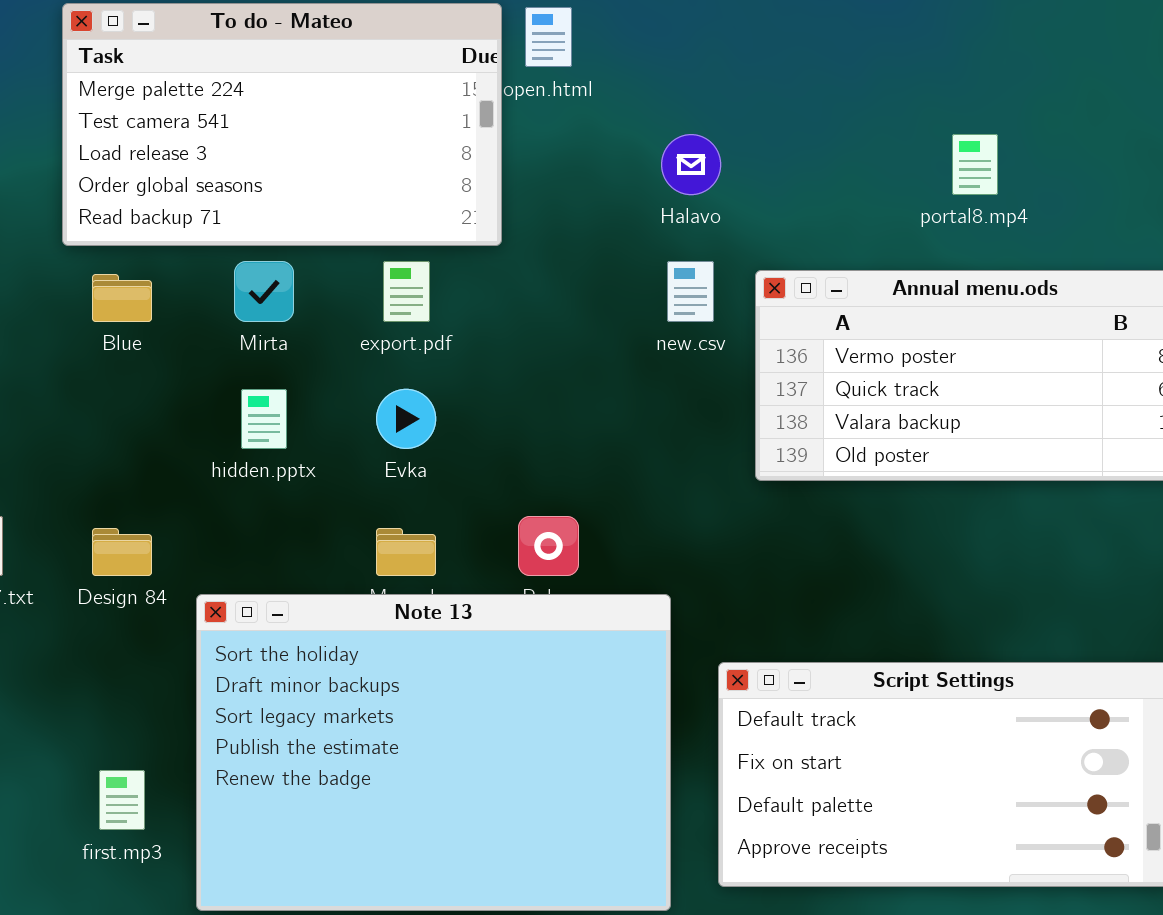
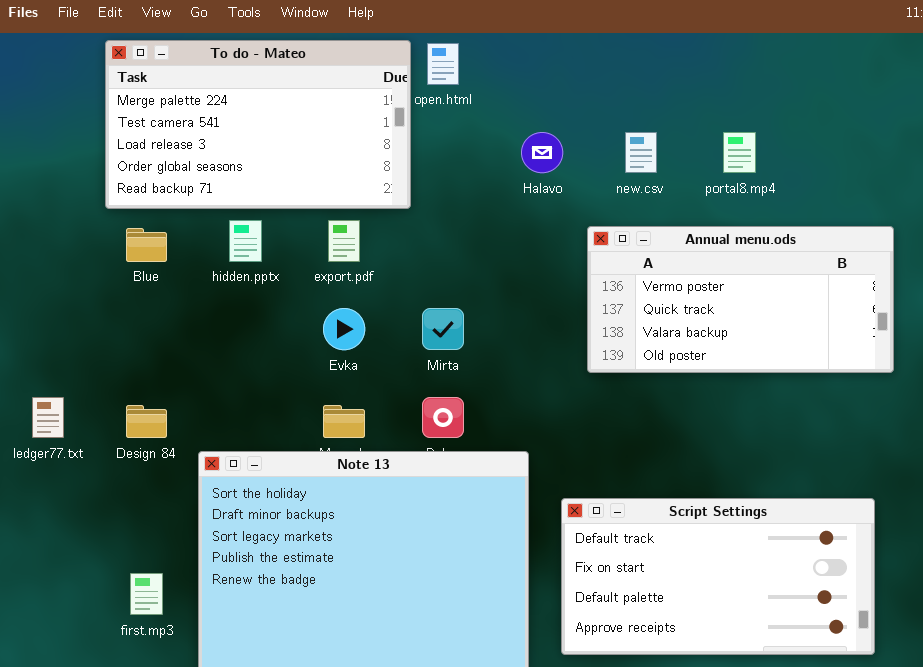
Mirta: [234,261,294,322] -> [422,308,464,350], moved
new.csv: [667,261,714,322] -> [625,132,657,173], moved
hidden.pptx: [241,389,287,449] -> [229,220,262,262], moved

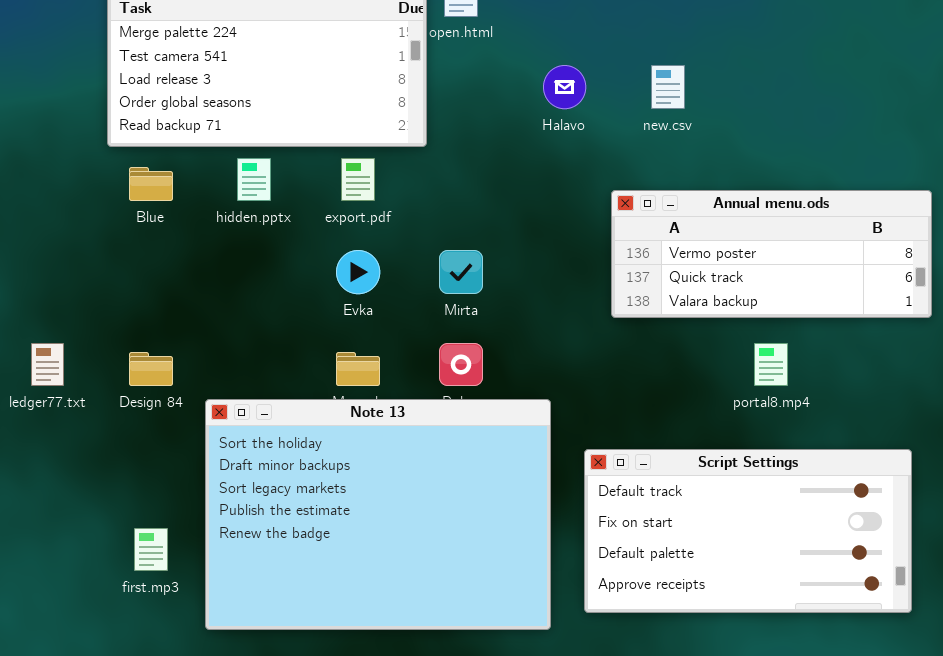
portal8.mp4: [723,132,756,173] -> [754,343,788,386], moved
Annual menu.ods: [587,226,894,373] -> [611,190,932,318], resized

